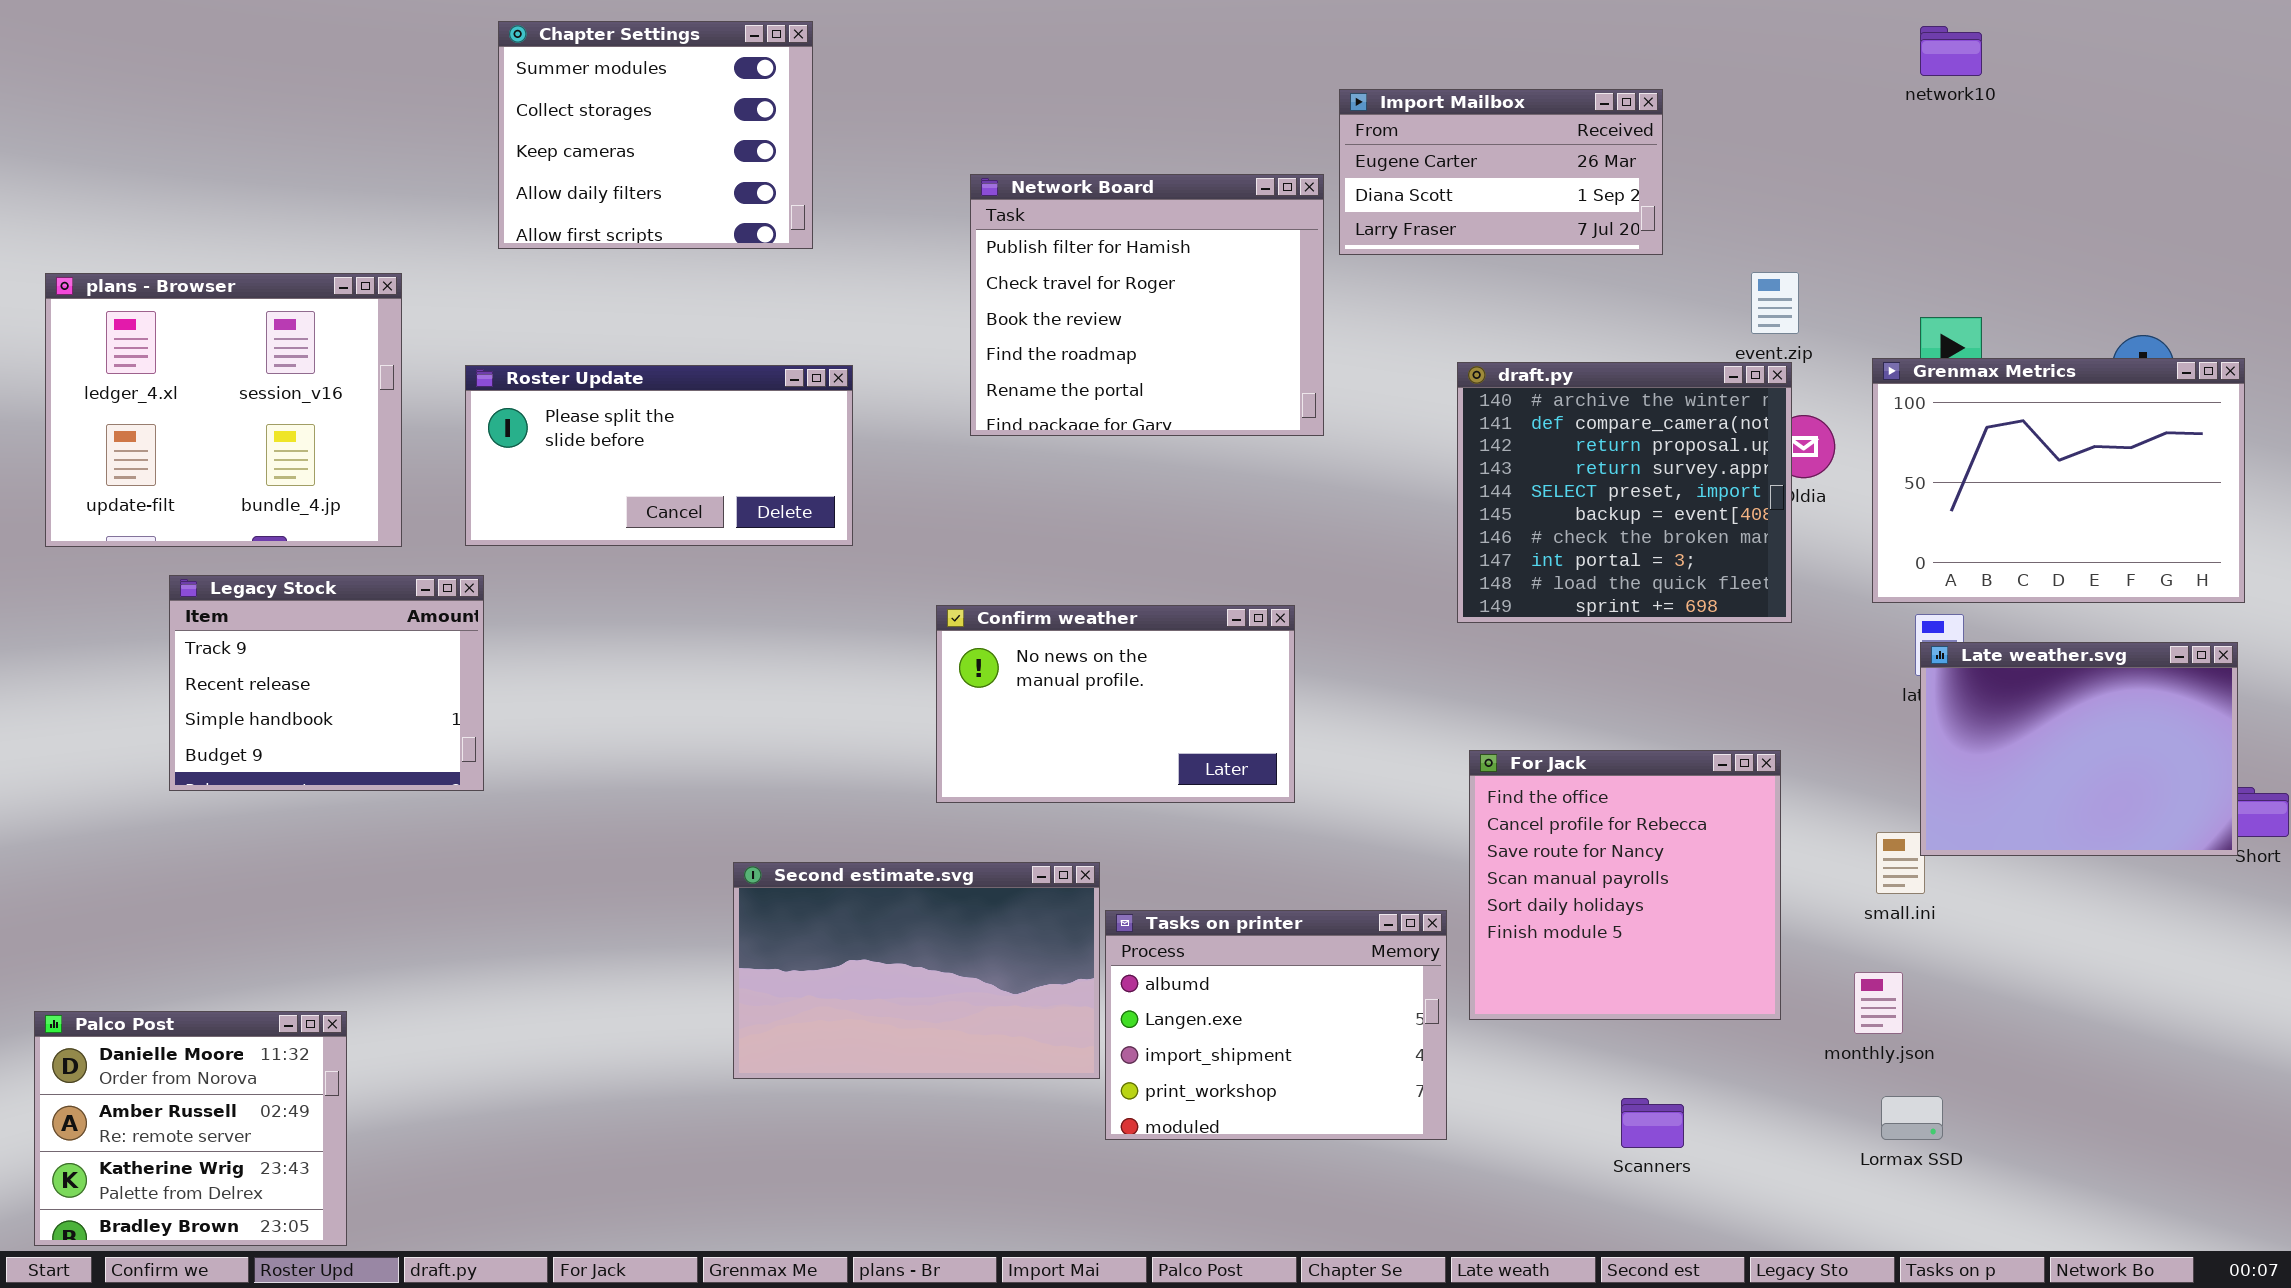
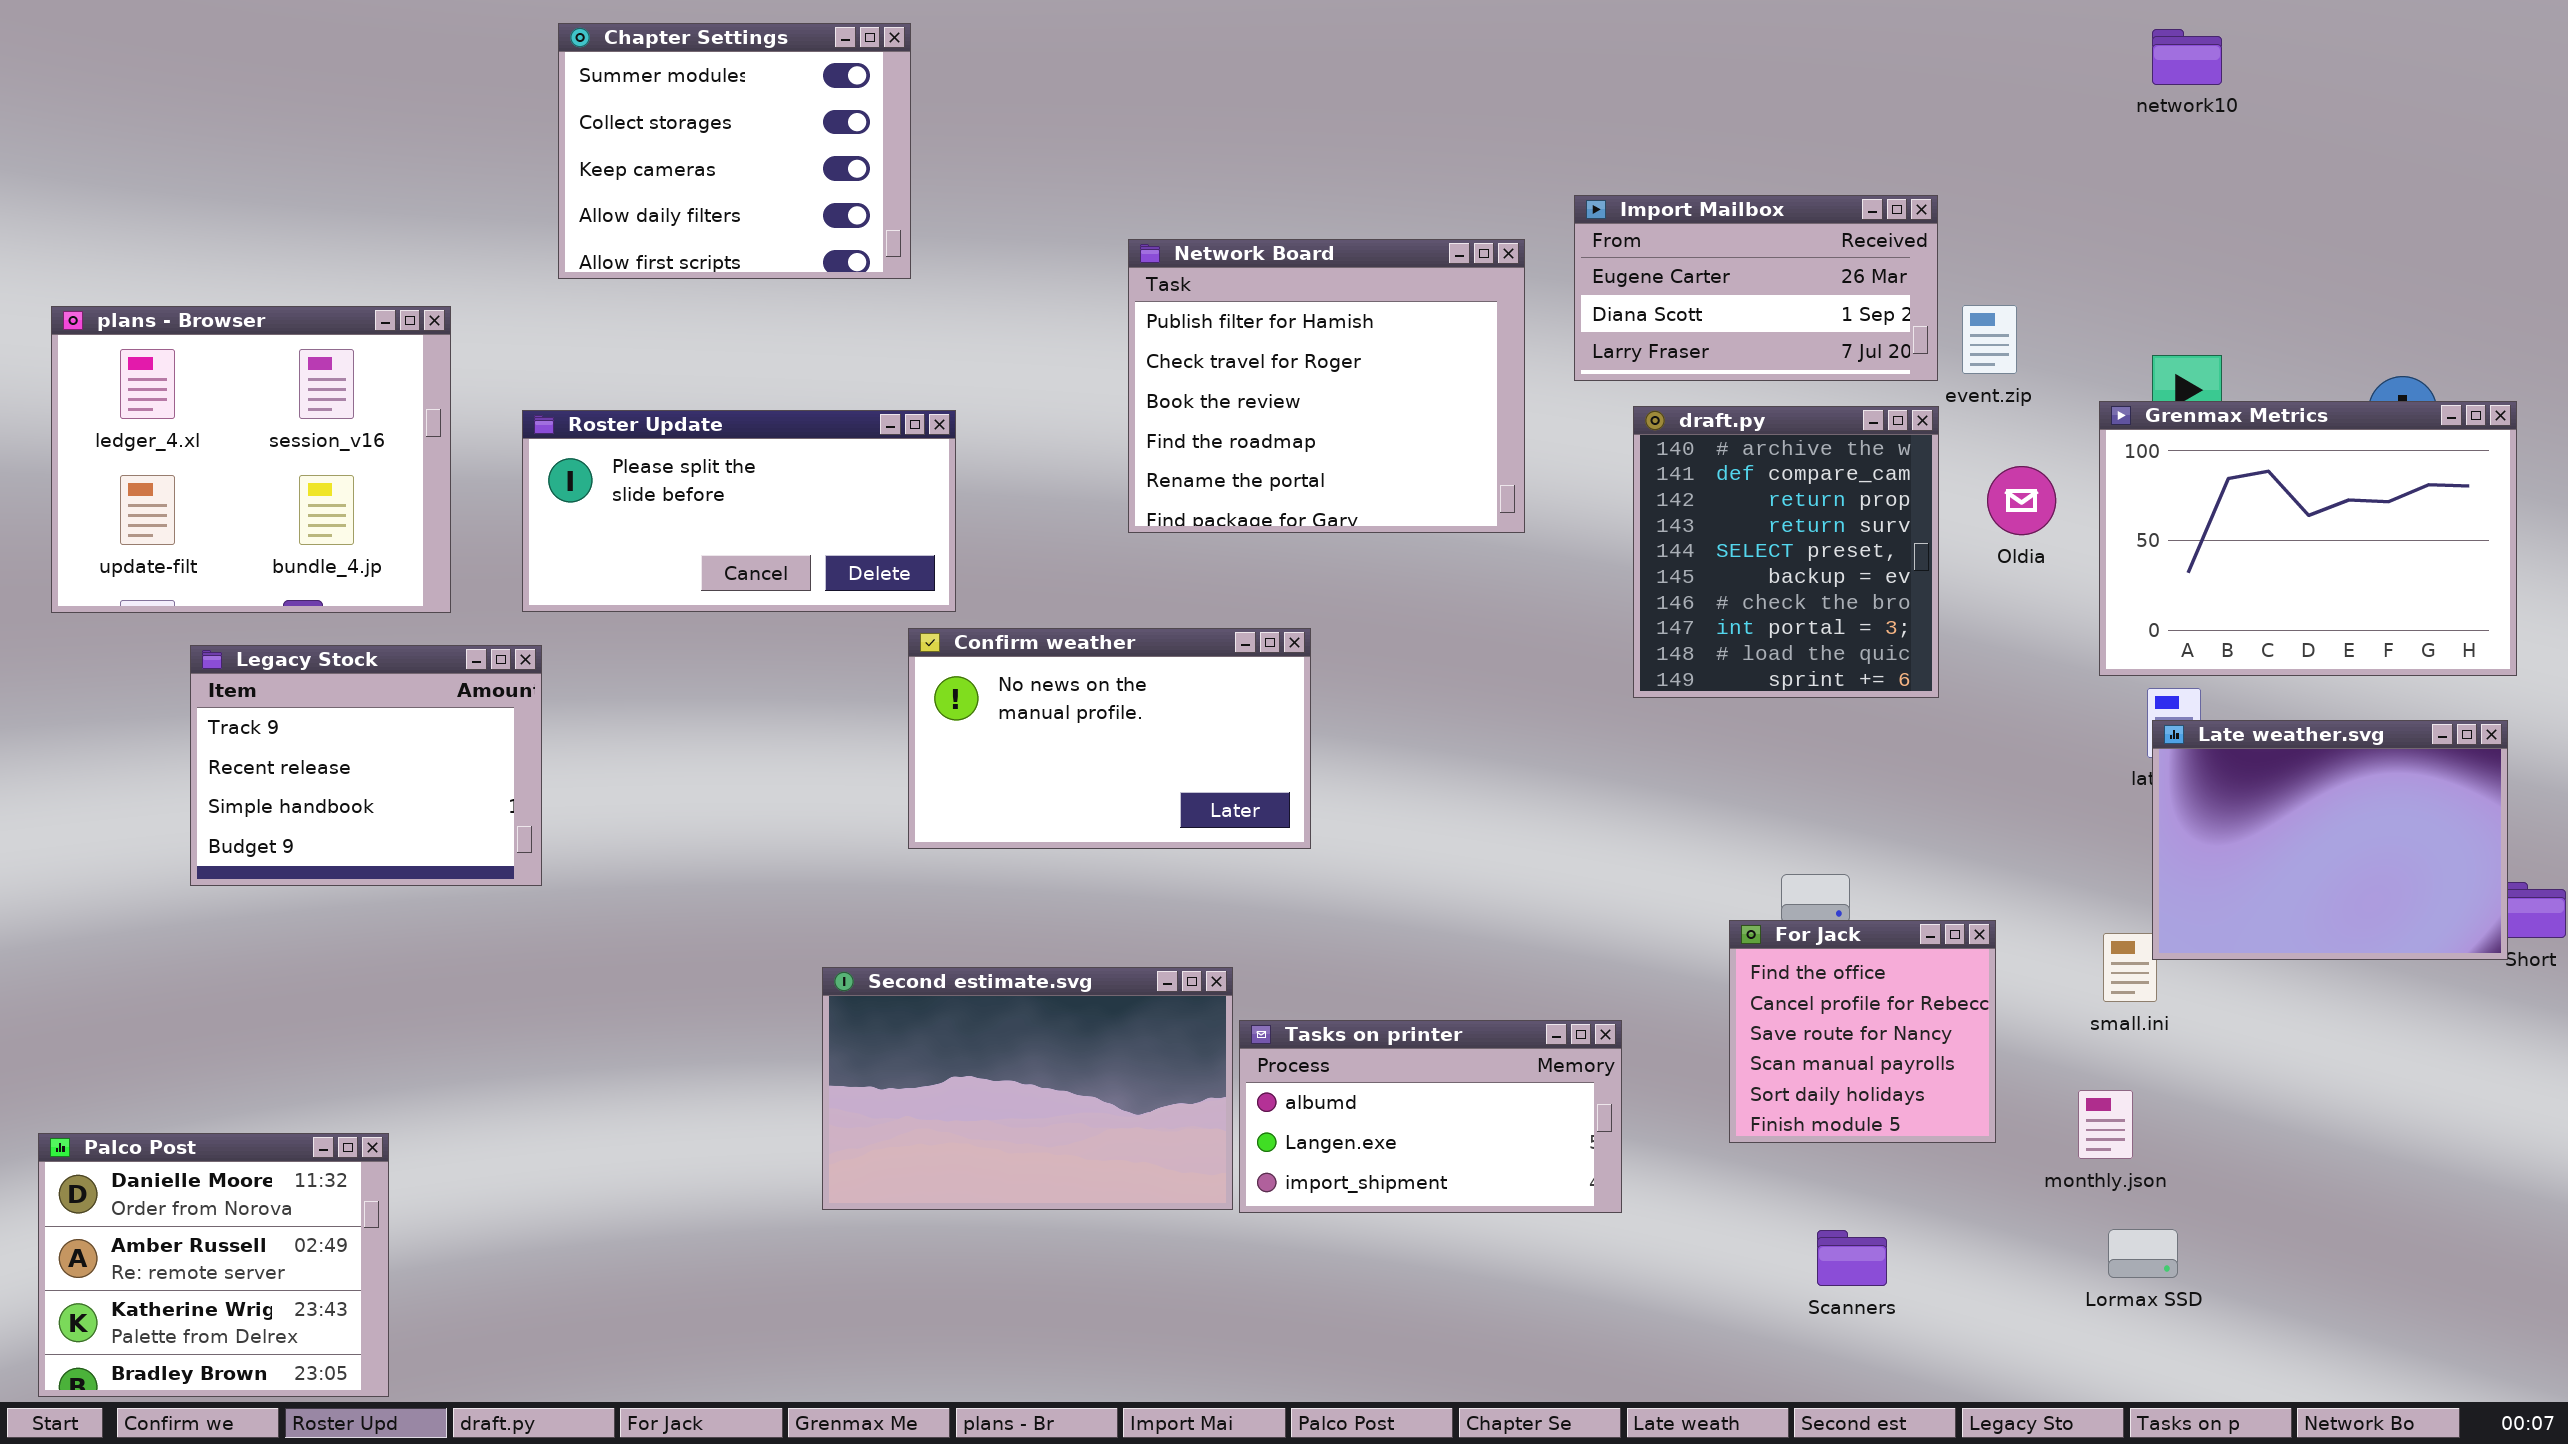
Import Mailbox: [1339,89,1663,255] -> [1574,195,1938,381], moved
Network Board: [970,174,1324,436] -> [1128,239,1525,533], moved
draft.py: [1457,362,1792,623] -> [1633,406,1939,698], resized
Confirm weather: [936,605,1295,803] -> [908,628,1311,849], moved
For Jack: [1469,750,1781,1020] -> [1729,920,1996,1143], resized
Tasks on printer: [1105,910,1447,1140] -> [1239,1020,1622,1213], resized

